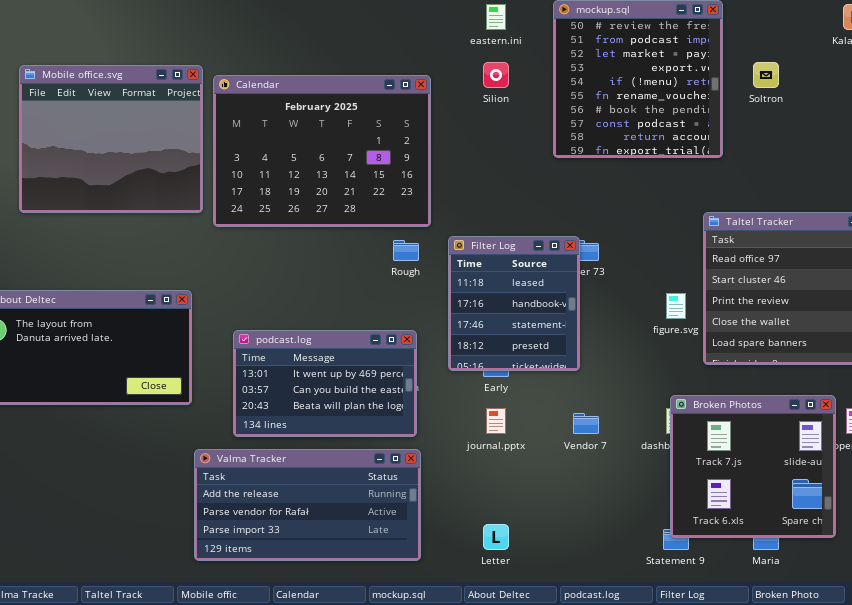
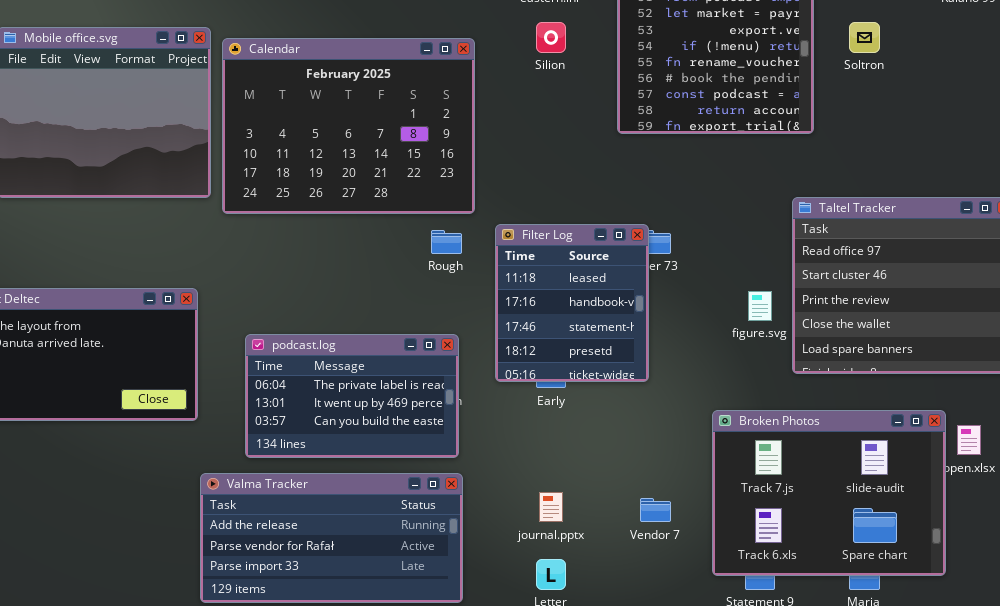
podcast.log: [233,330,417,437] -> [245,334,459,458], scrolled up 1 row
Broken Photos: [670,395,836,538] -> [712,410,946,576], resized
journal.pptx: [486,408,506,434] -> [539,492,563,522], moved
Vendor 7: [573,413,599,434] -> [640,498,671,522], moved

